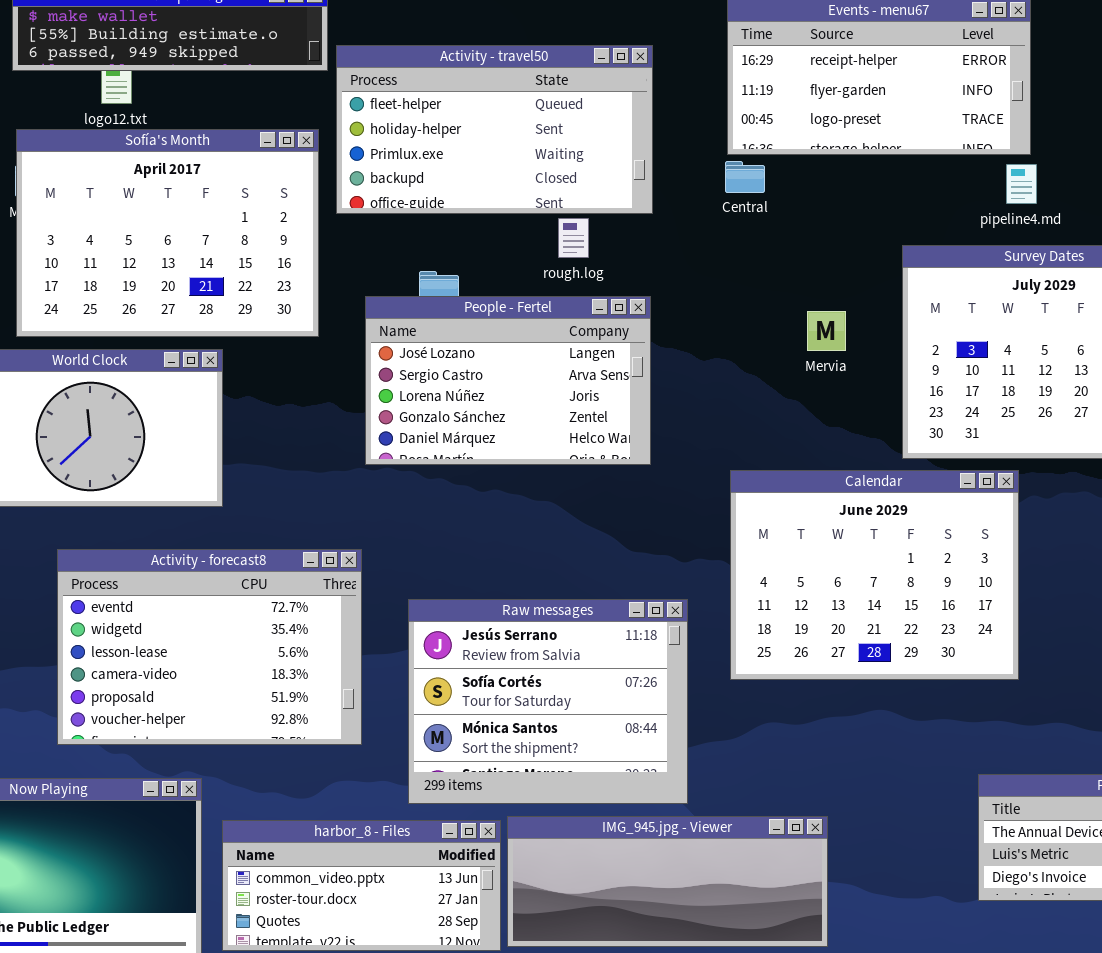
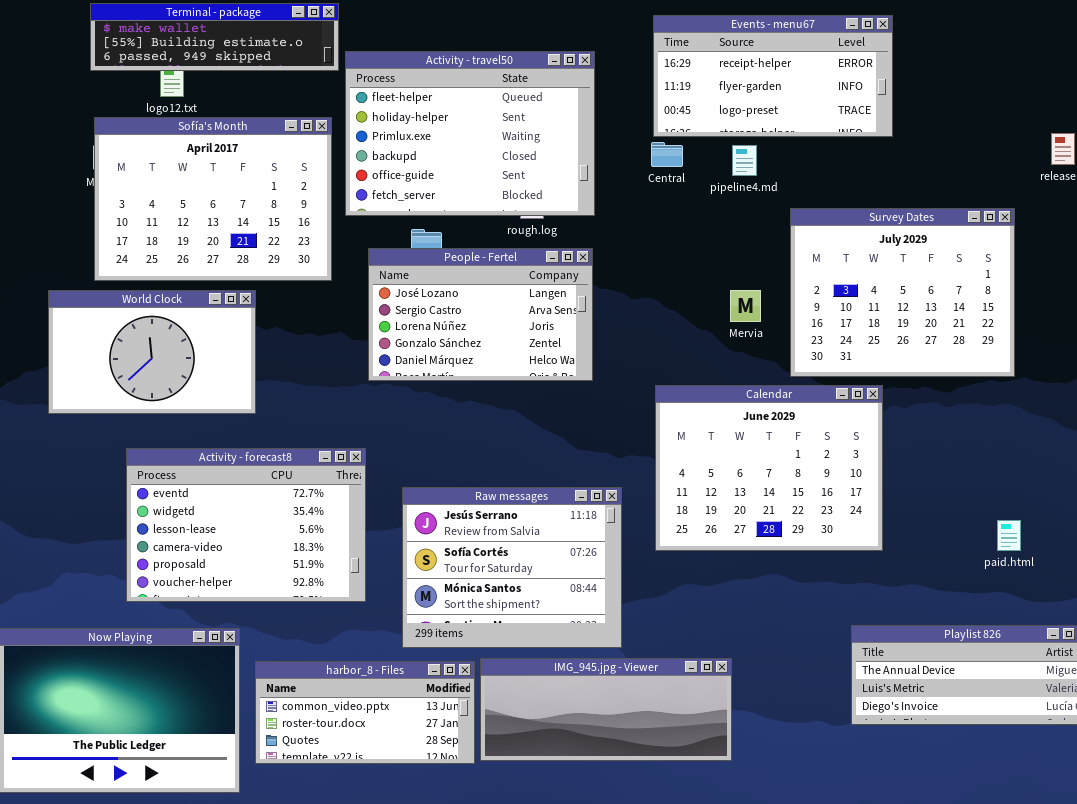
Activity - travel50: [336,45,653,214] -> [345,51,595,216], resized
pipeline4.md: [1006,164,1037,204] -> [732,145,757,176], moved
Mervia: [807,311,846,351] -> [730,290,761,322], moved

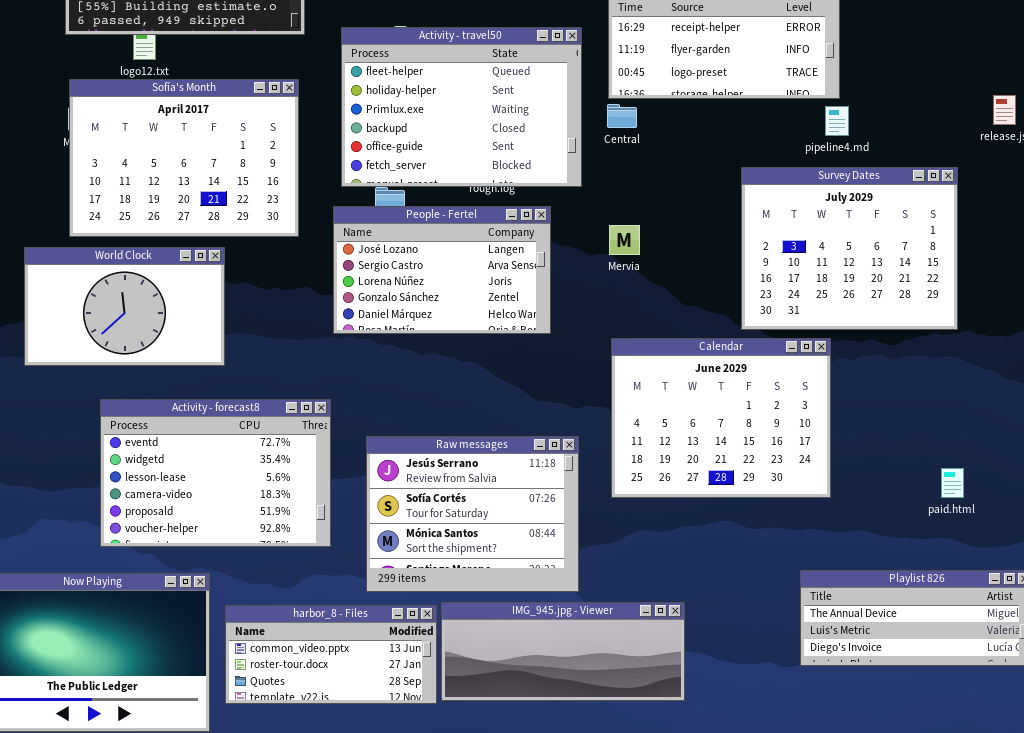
Activity - travel50: [345,51,595,216] -> [341,27,582,187], moved
pipeline4.md: [732,145,757,176] -> [825,106,849,136], moved
Mervia: [730,290,761,322] -> [609,225,640,255], moved

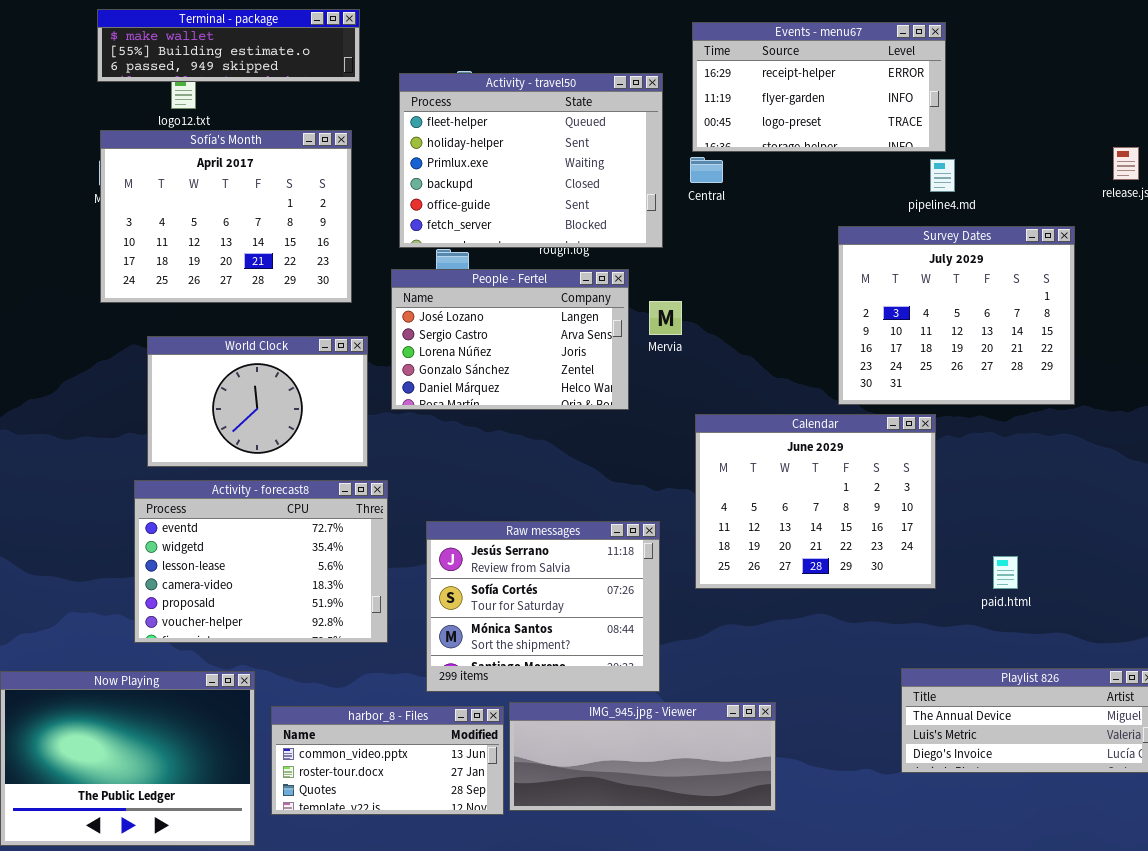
Mervia: [609,225,640,255] -> [649,301,682,335], moved
World Clock: [24,247,225,366] -> [147,336,368,467], moved
paid.html: [941,468,964,498] -> [993,556,1018,589], moved

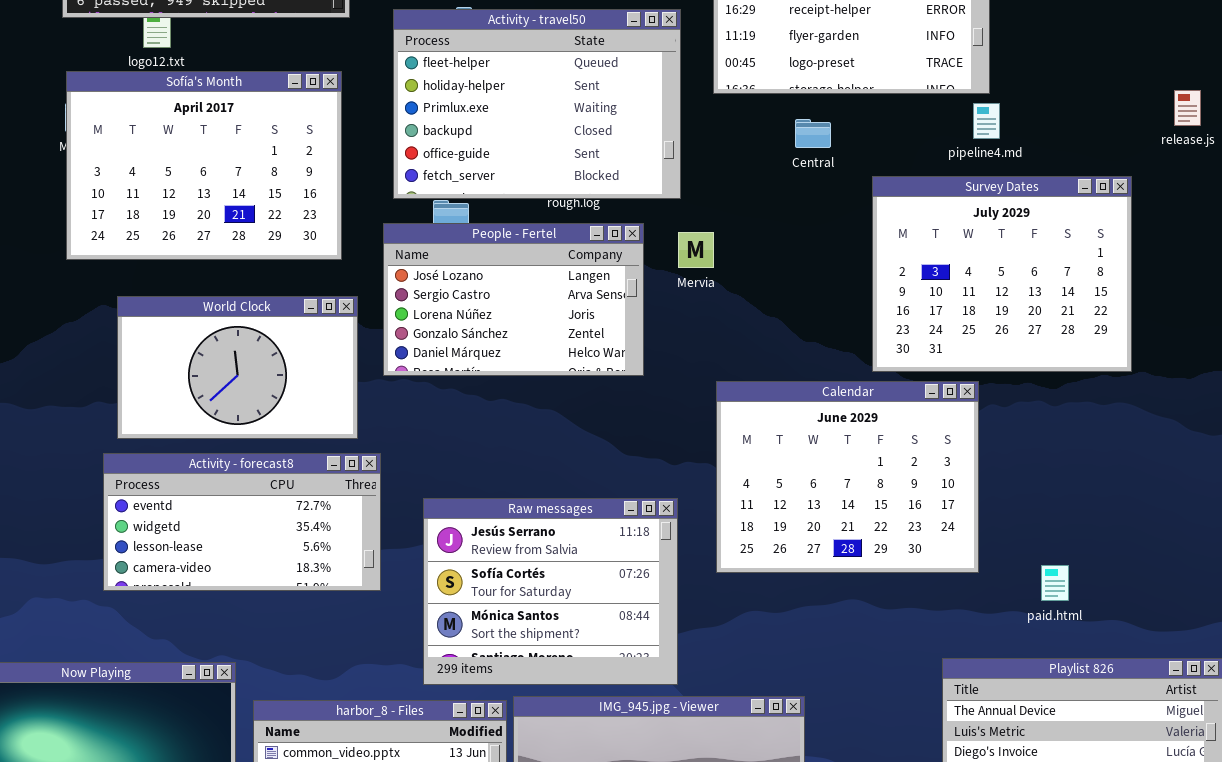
Central: [690,157,723,183] -> [795,119,831,148], moved
Mervia: [649,301,682,335] -> [678,232,714,268], moved
Activity - forecast8: [134,480,388,643] -> [103,453,381,591], resized
paid.html: [993,556,1018,589] -> [1041,565,1069,601], moved

